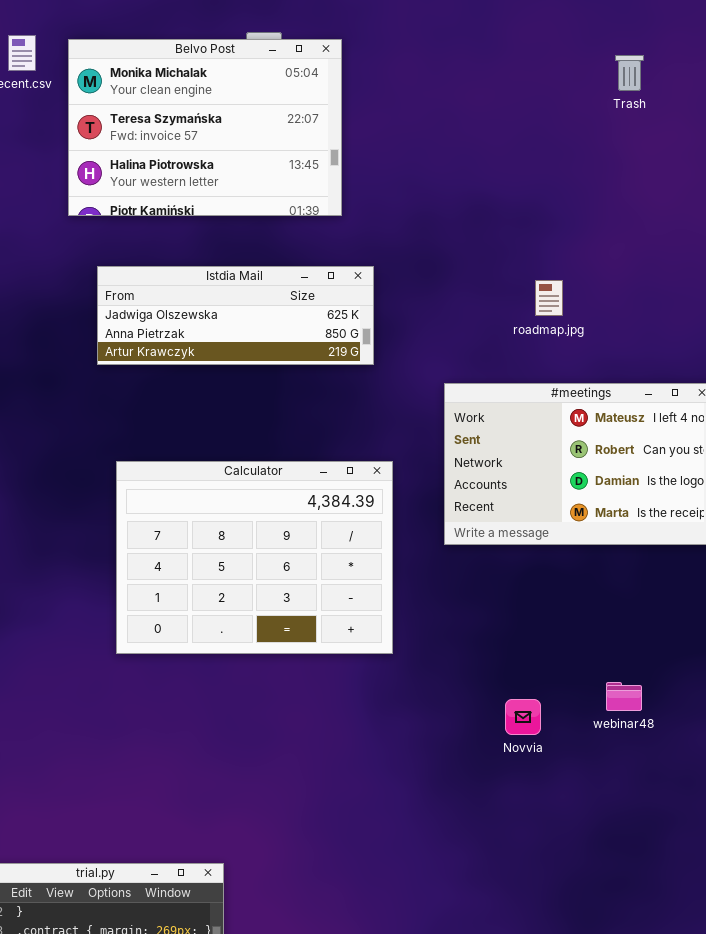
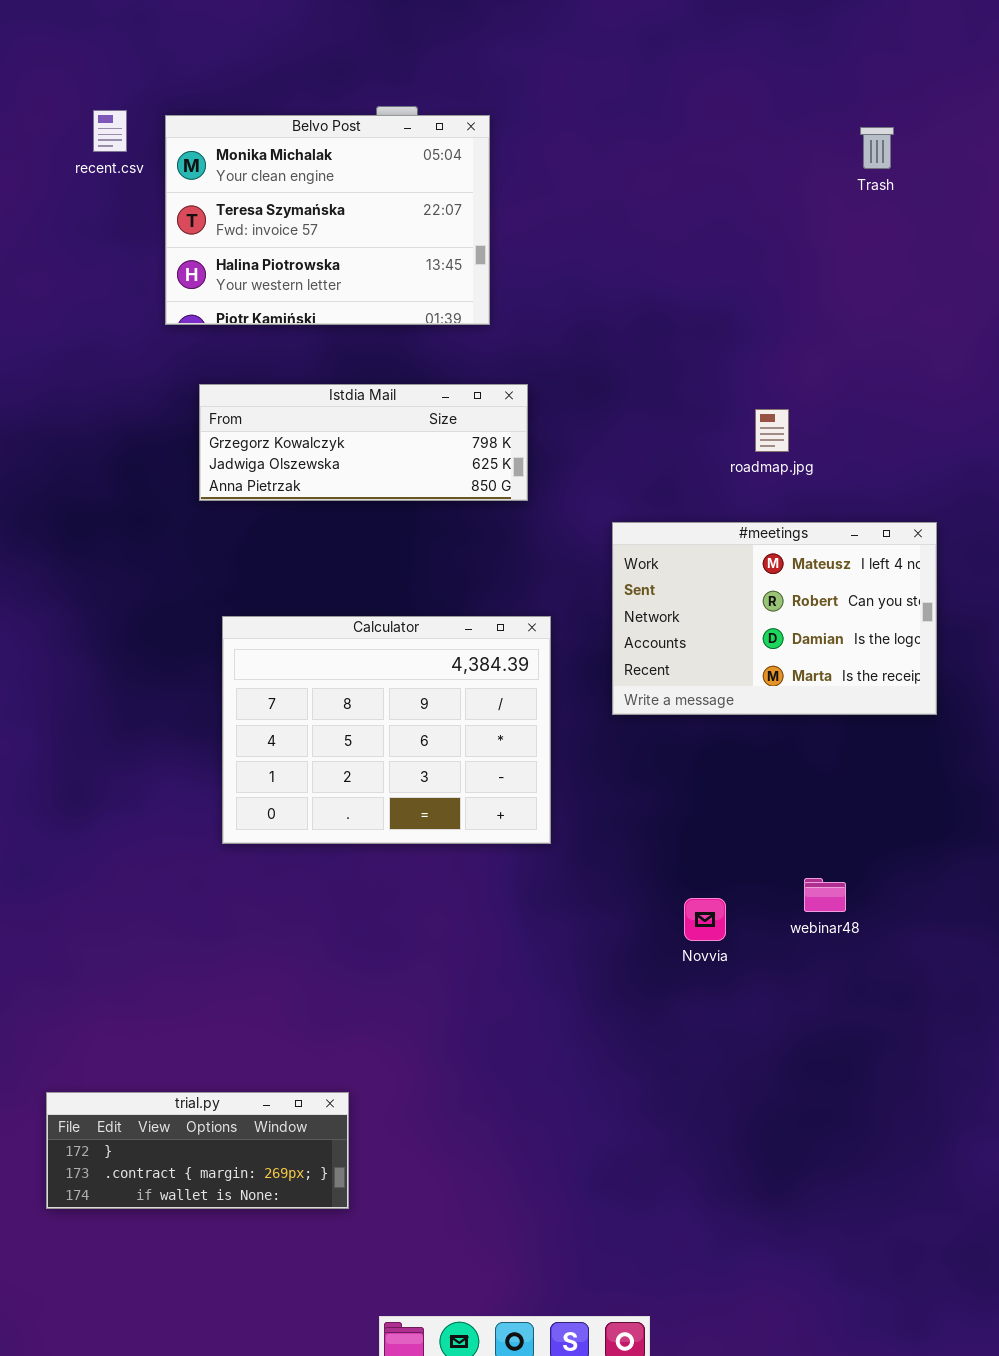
Trash: [615,55,644,91] -> [860,127,894,169], moved
Istdia Mail: [97,266,374,365] -> [199,384,528,501], scrolled up 1 row
roadmap.jpg: [535,280,563,316] -> [755,409,789,452], moved

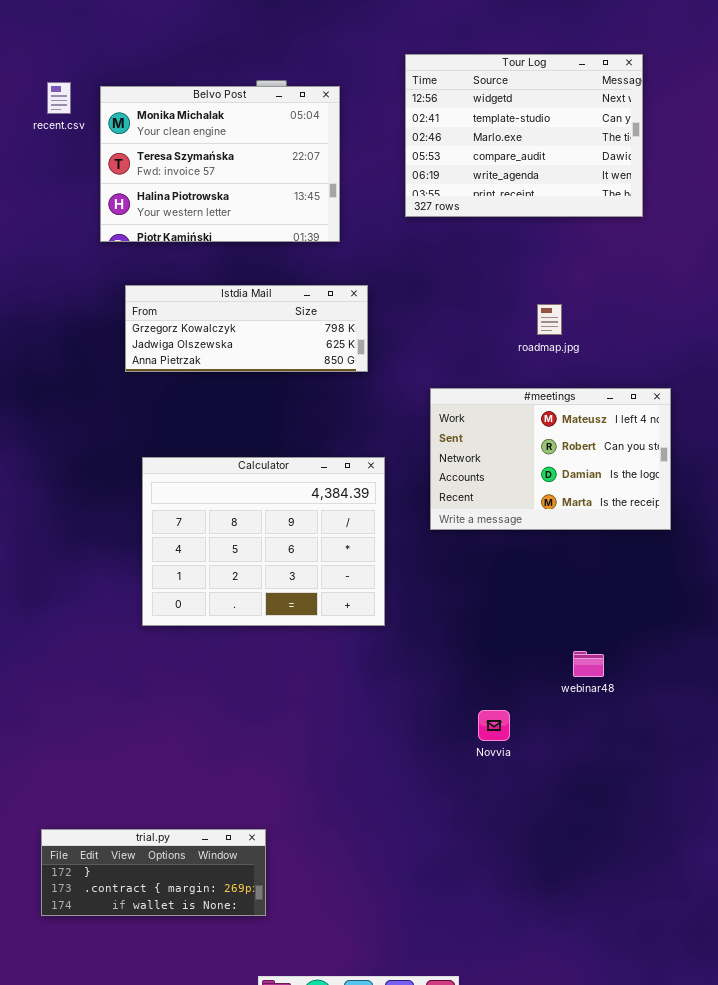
Tour Log: none -> [405,54,643,217], opened
Novvia: [684,898,726,941] -> [478,710,510,741], moved
trial.py: [46,1092,349,1209] -> [41,829,266,916], moved

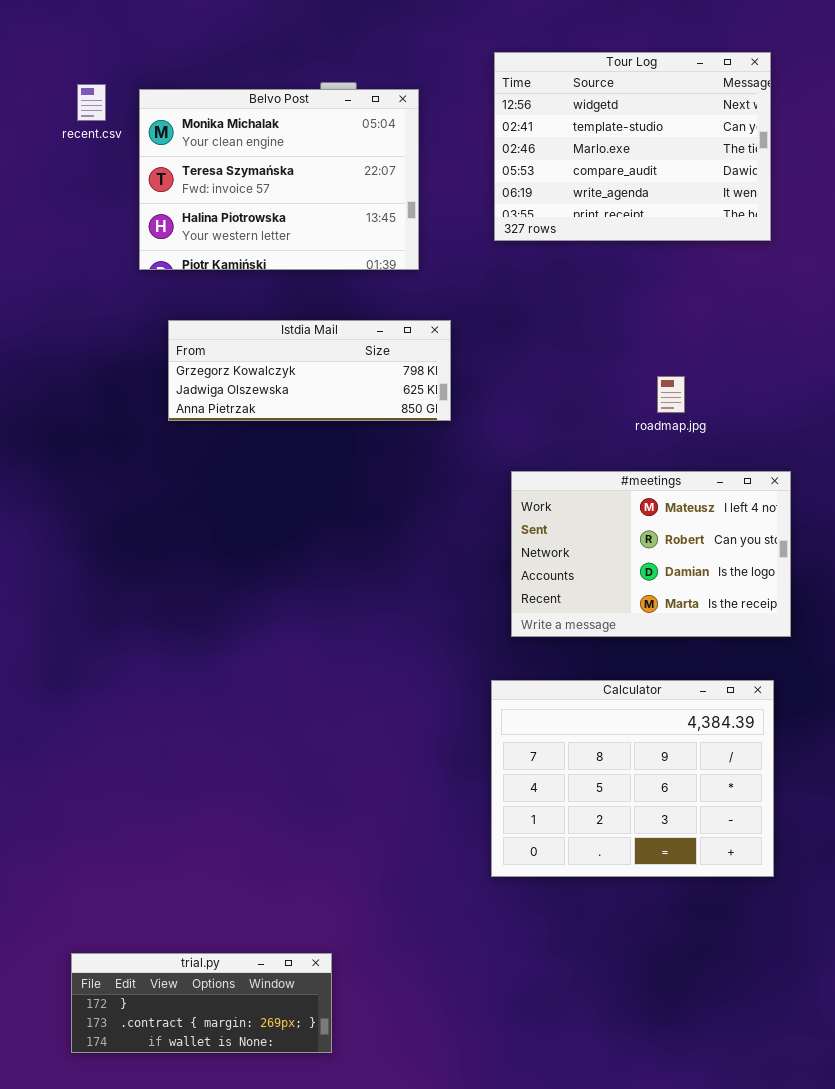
roadmap.jpg: [537,304,562,335] -> [657,376,685,413], moved
#meetings: [430,388,671,530] -> [511,471,791,637], moved
Calculator: [142,457,385,626] -> [491,680,774,877], moved

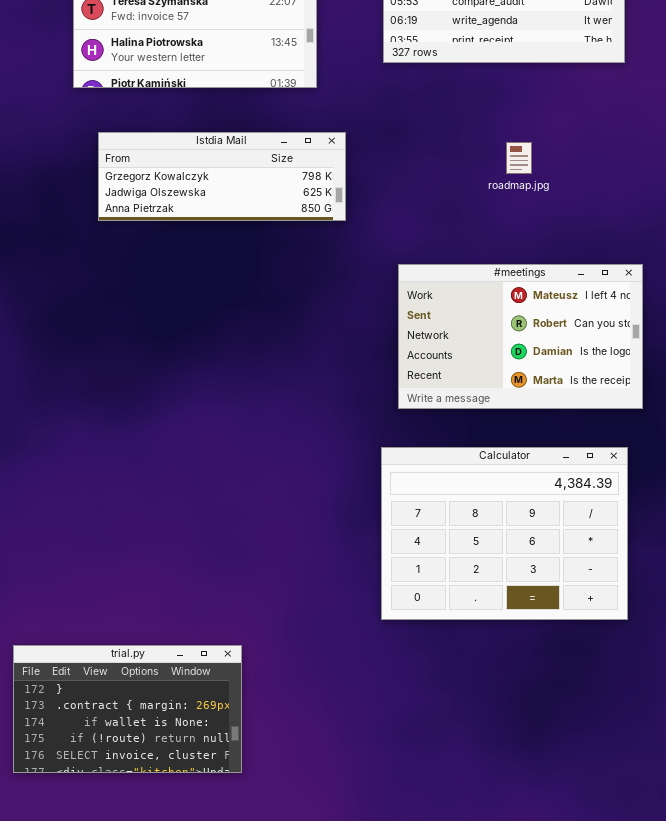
roadmap.jpg: [657,376,685,413] -> [506,142,532,174], moved
trial.py: [71,953,332,1053] -> [13,645,242,773], resized

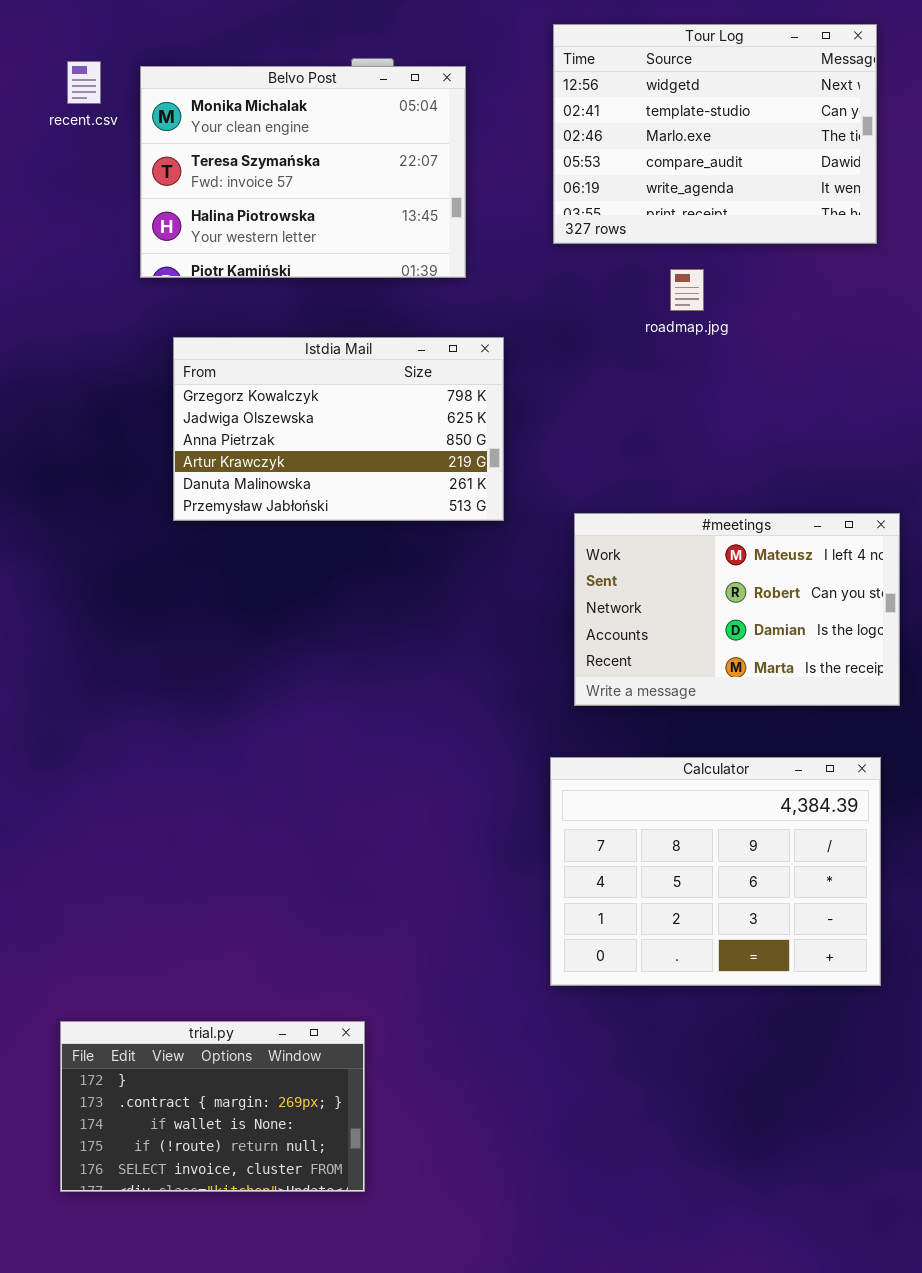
Istdia Mail: [98,132,346,221] -> [173,337,504,521], resized
roadmap.jpg: [506,142,532,174] -> [670,269,704,311], moved

